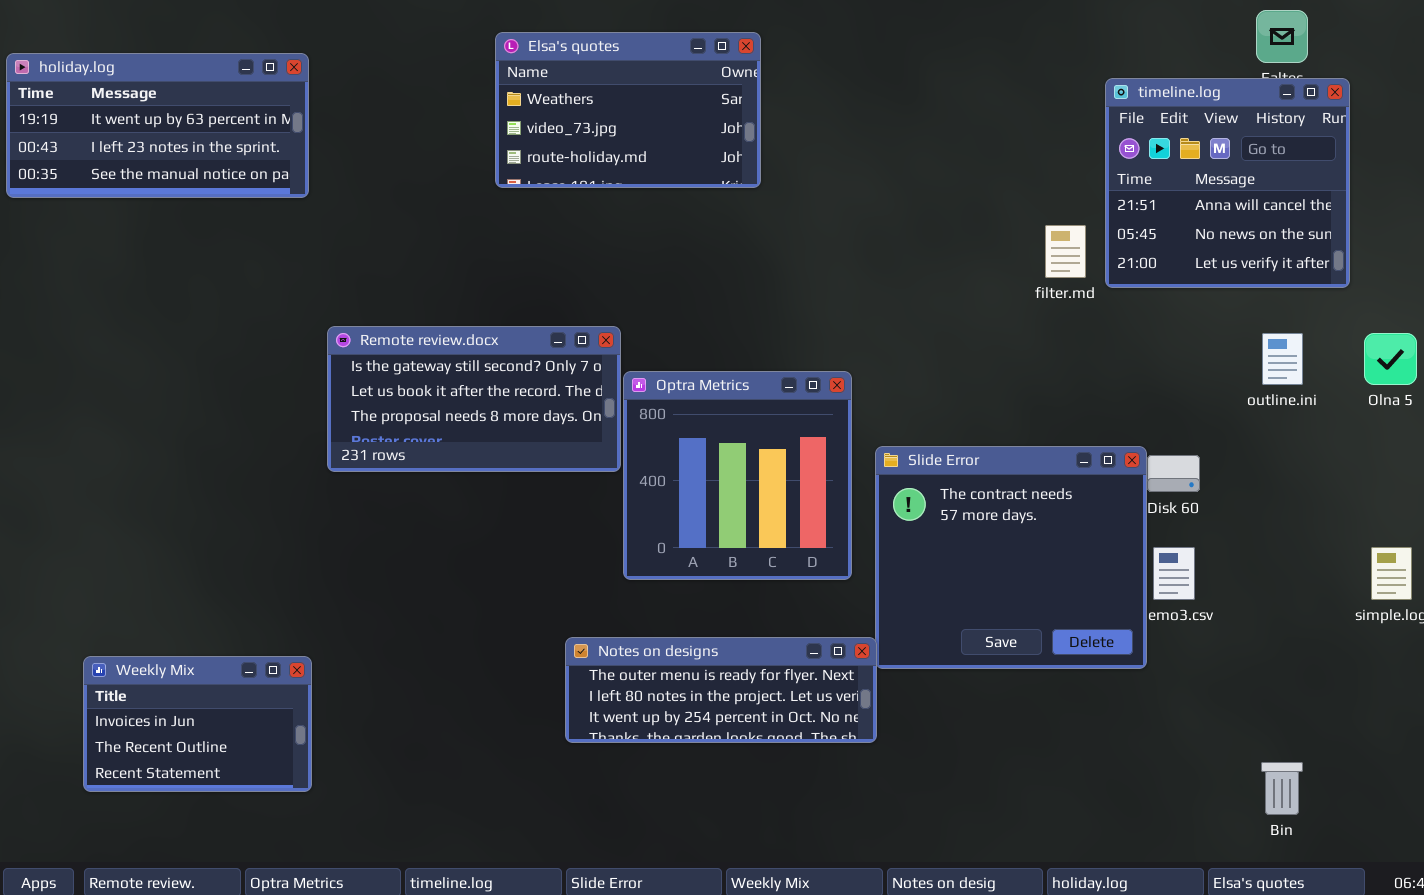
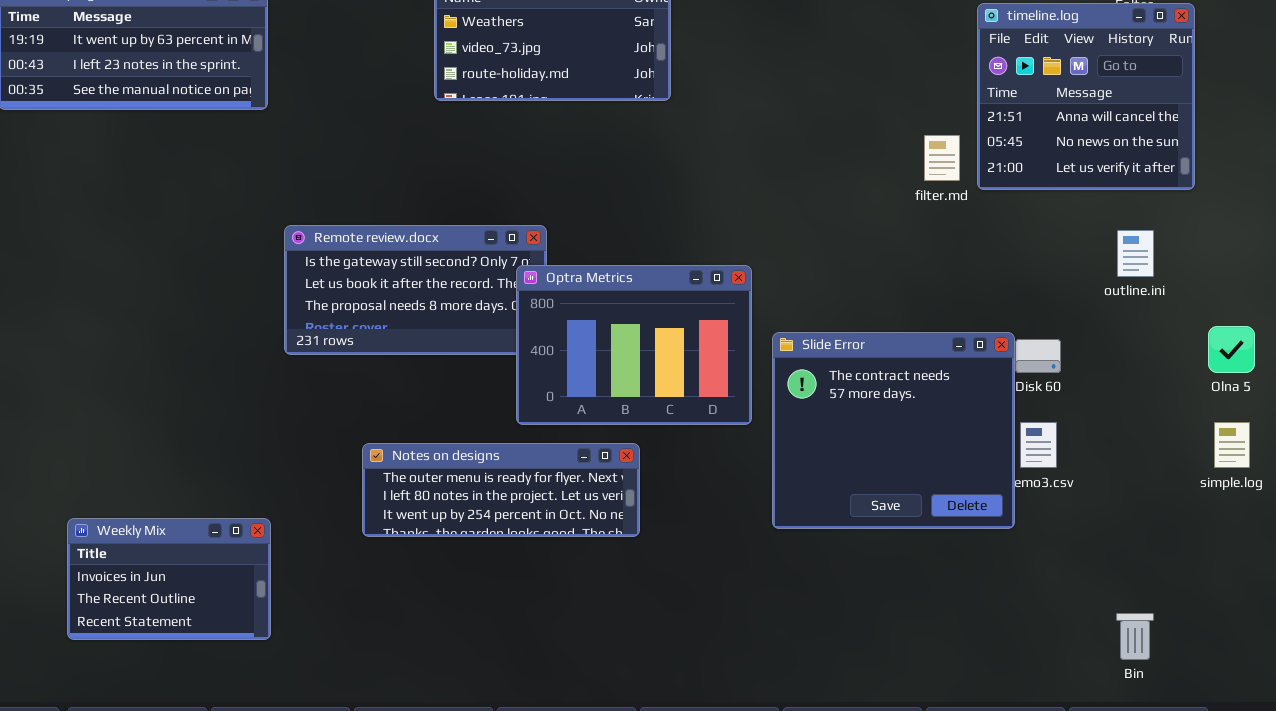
Olna 5: [1364,333,1417,385] -> [1208,326,1255,373], moved
Optra Metrics: [623,371,852,580] -> [516,265,752,425], resized
Notes on designs: [565,637,877,743] -> [362,443,640,537], moved

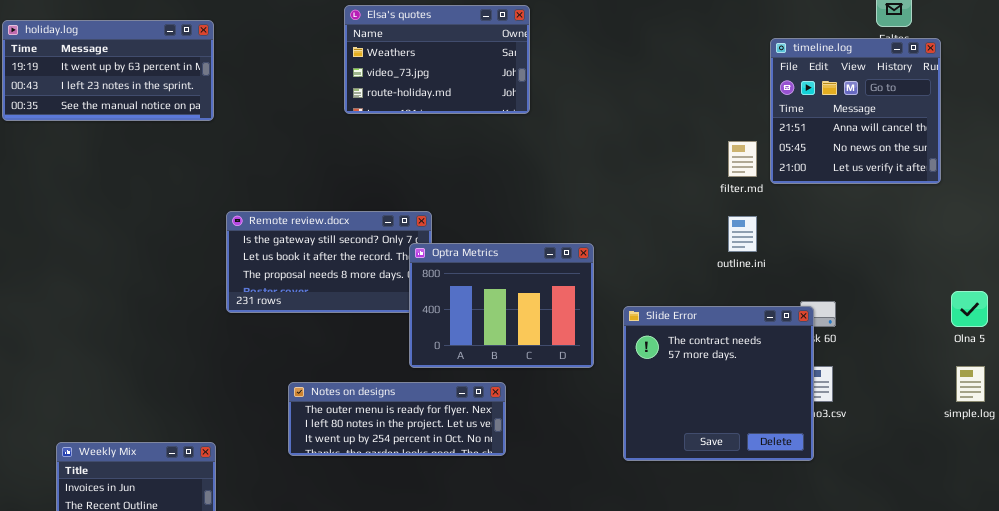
outline.ini: [1117,230,1154,277] -> [728,216,757,252], moved
Slide Error: [772,332,1015,529] -> [623,306,814,461], moved

